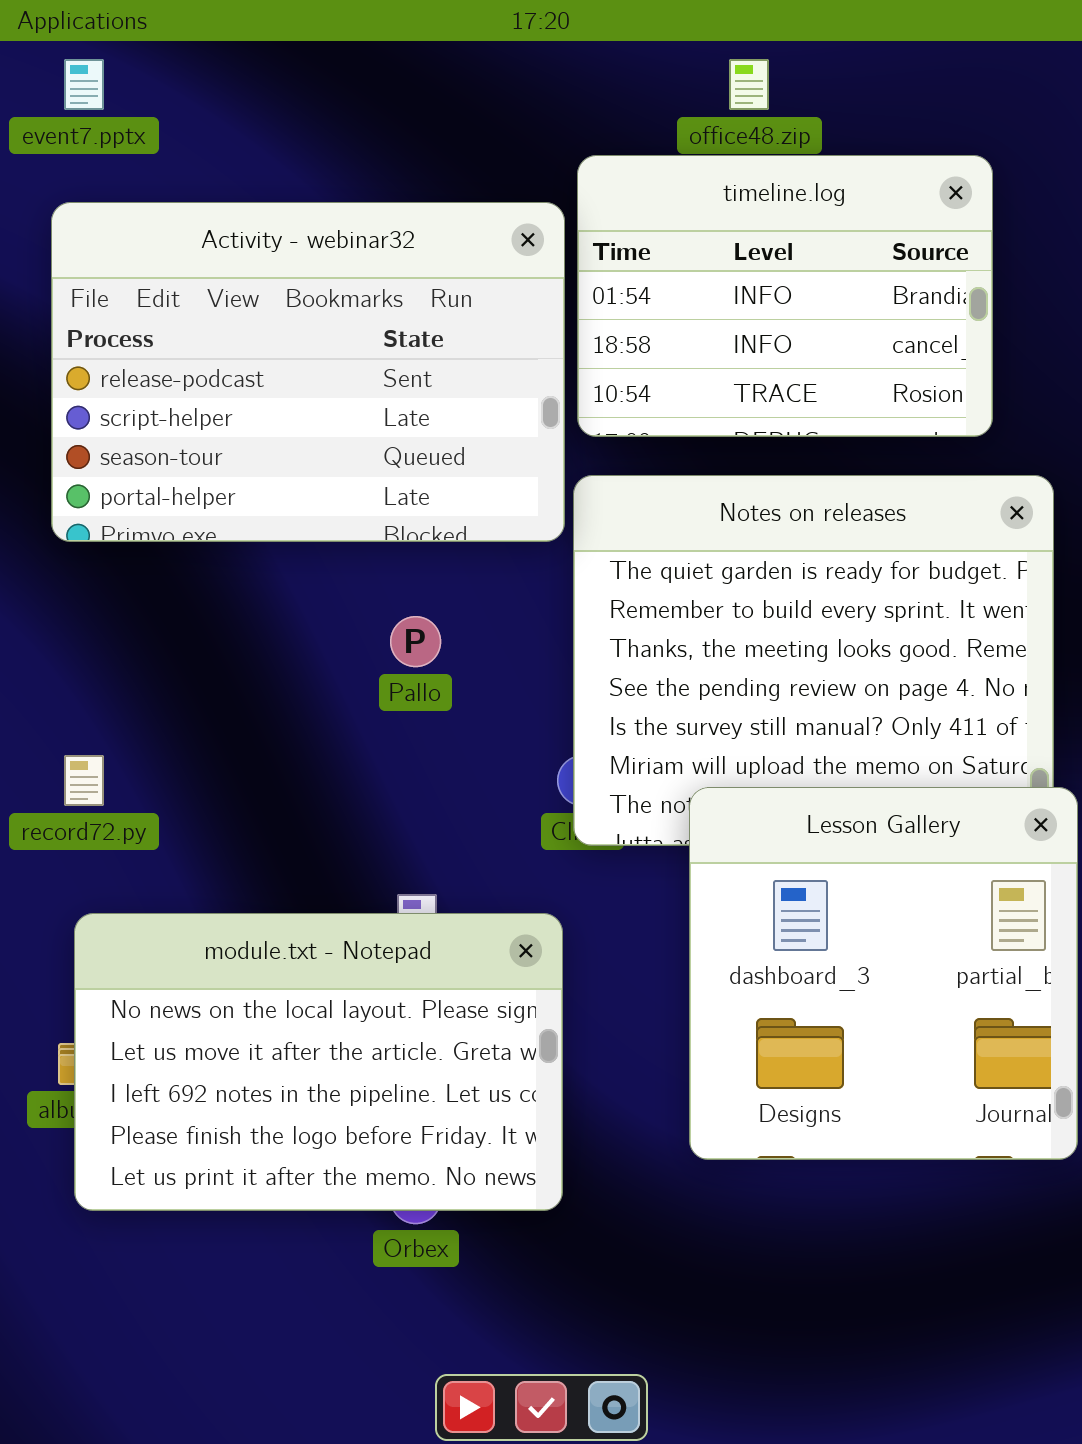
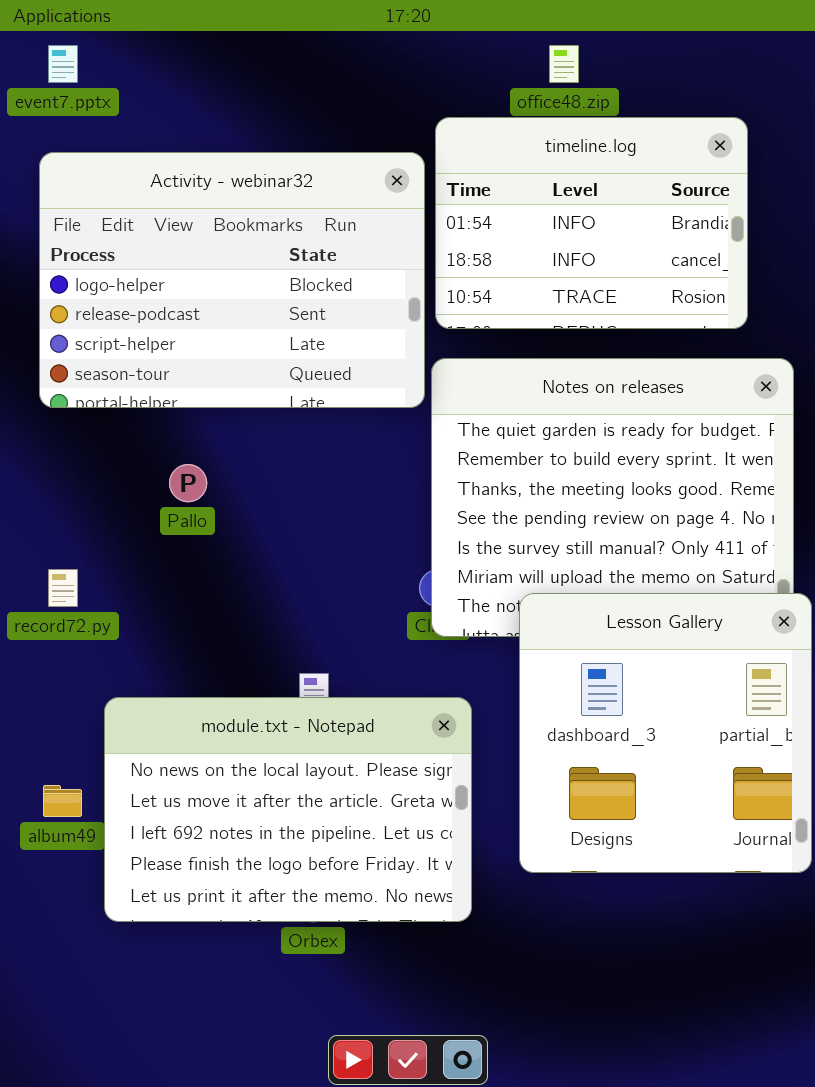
Activity - webinar32: [51,202,565,542] -> [39,152,425,408], scrolled up 1 row
Pallo: [390,616,441,667] -> [169,464,207,502], moved
module.txt - Notepad: [74,913,563,1211] -> [104,697,472,922], moved

